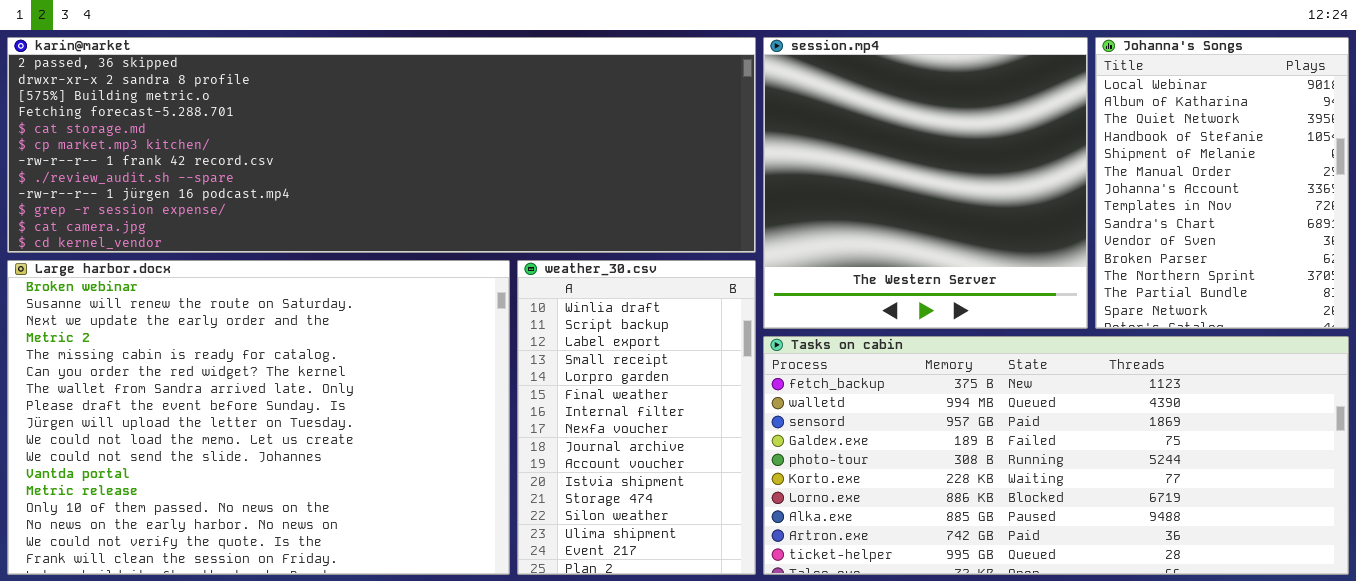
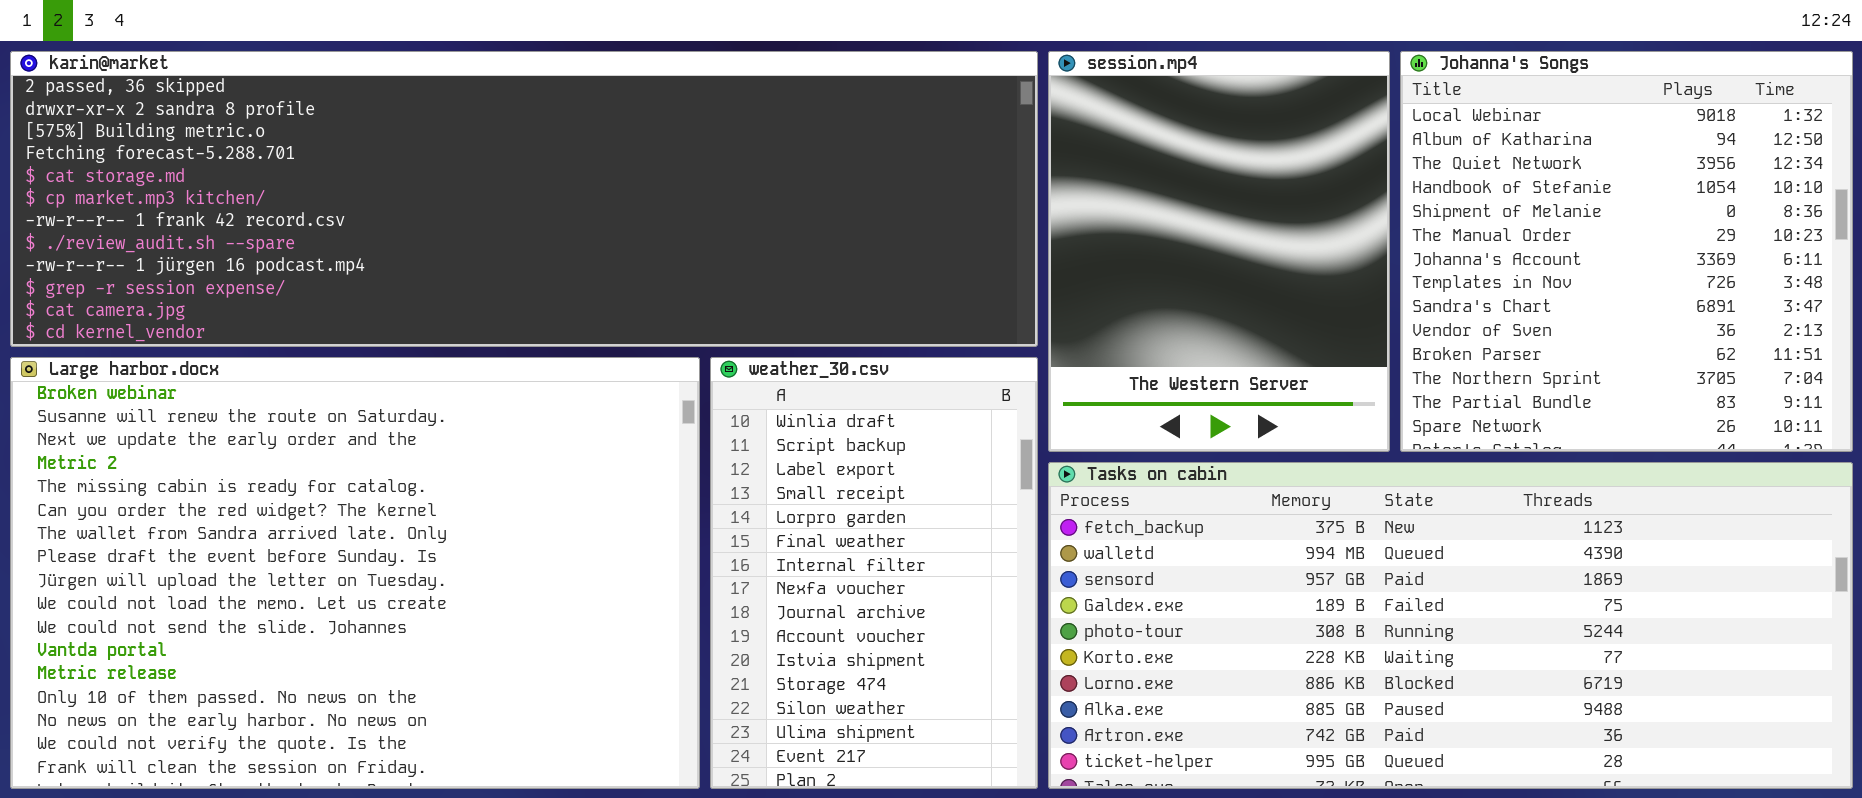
session.mp4: [763,37,1088,329] -> [1048,51,1390,452], resized
Johanna's Songs: [1095,37,1349,329] -> [1400,51,1853,452], resized

